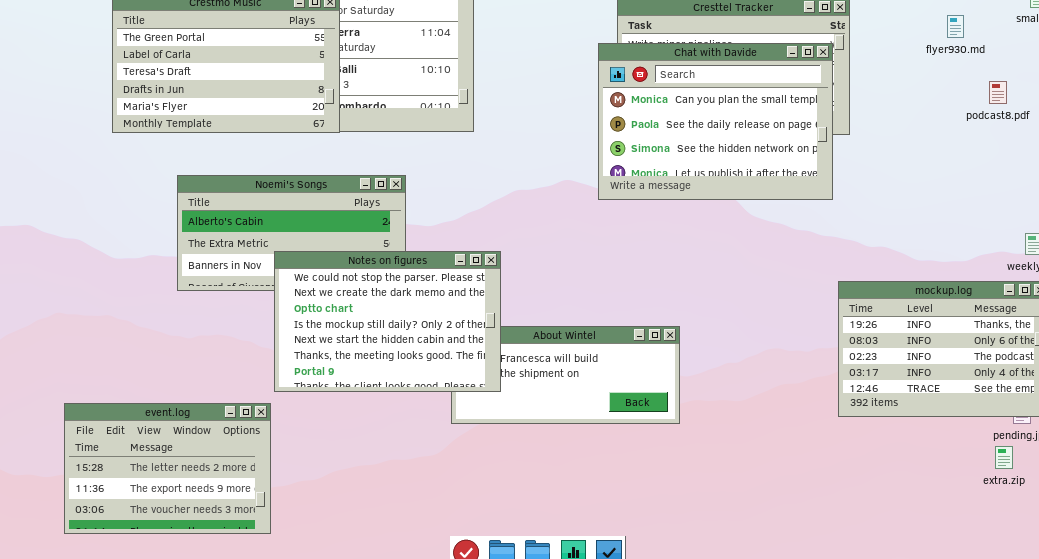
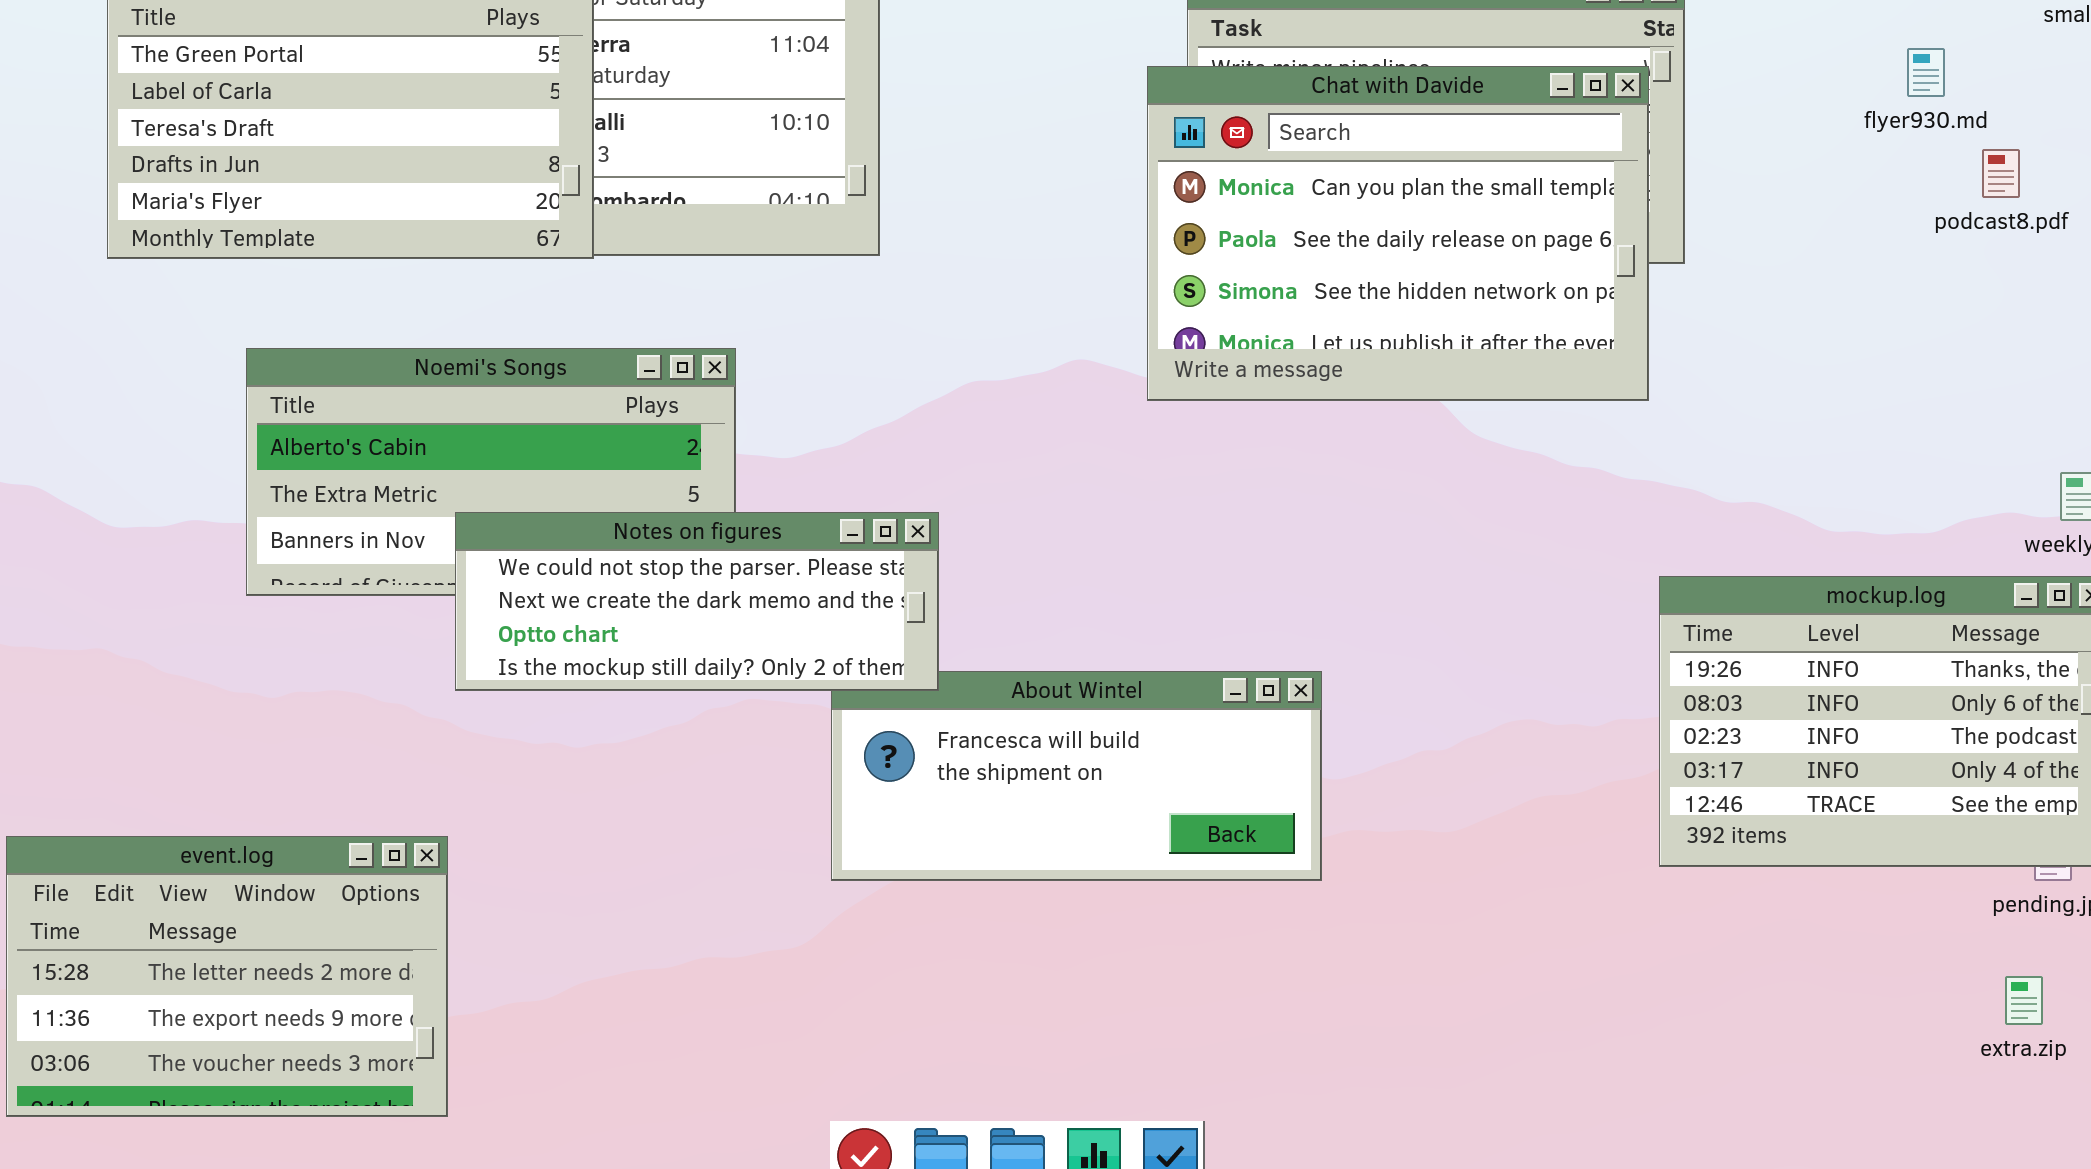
flyer930.md: [947,15,964,38] -> [1907,48,1945,97], moved
Notes on figures: [274,251,501,392] -> [455,512,939,691], resized
extra.zip: [995,446,1013,469] -> [2005,976,2043,1025], moved

